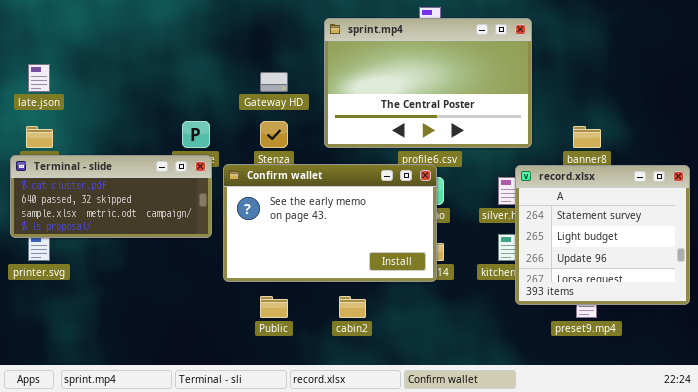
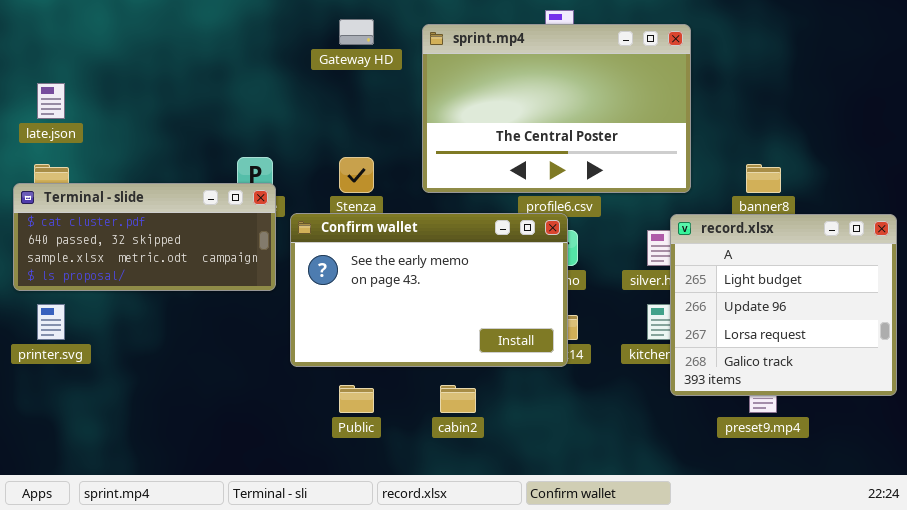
Gateway HD: [260,72,288,92] -> [339,19,374,45], moved
Terminal - slide: [10,155,212,238] -> [13,183,276,291], moved
record.xlsx: [515,165,690,305] -> [670,214,897,396], scrolled down 1 row

